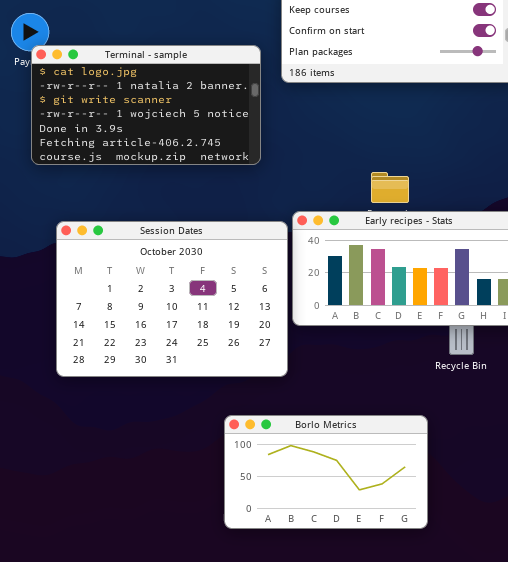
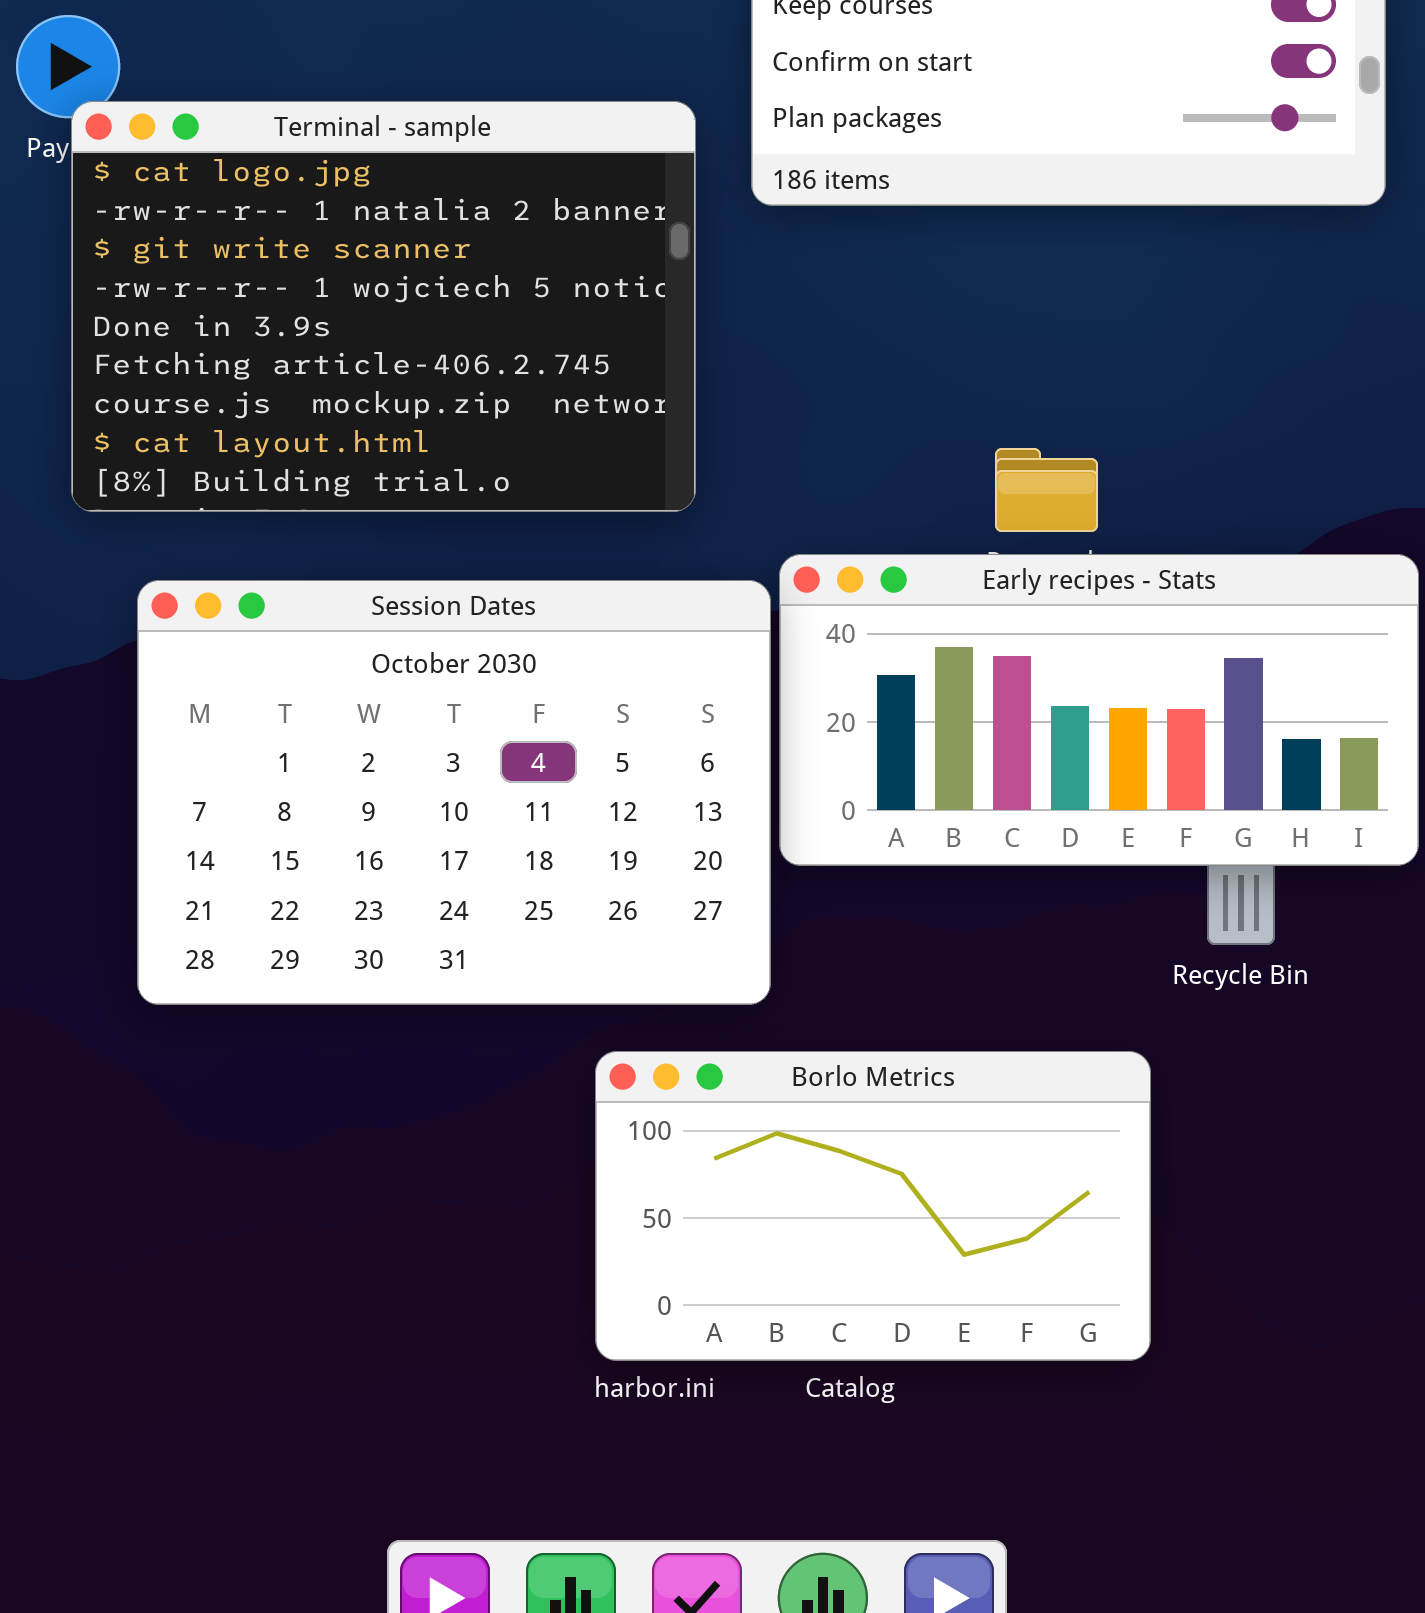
Terminal - sample: [31,45,261,165] -> [71,101,696,512], resized
Borlo Metrics: [224,415,428,529] -> [595,1051,1151,1361], moved

